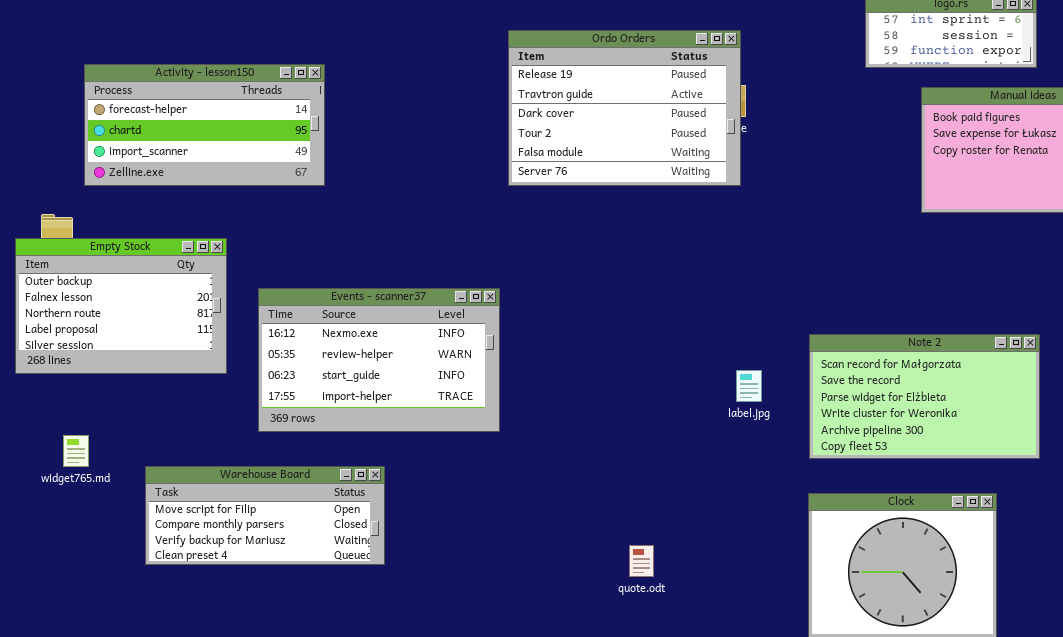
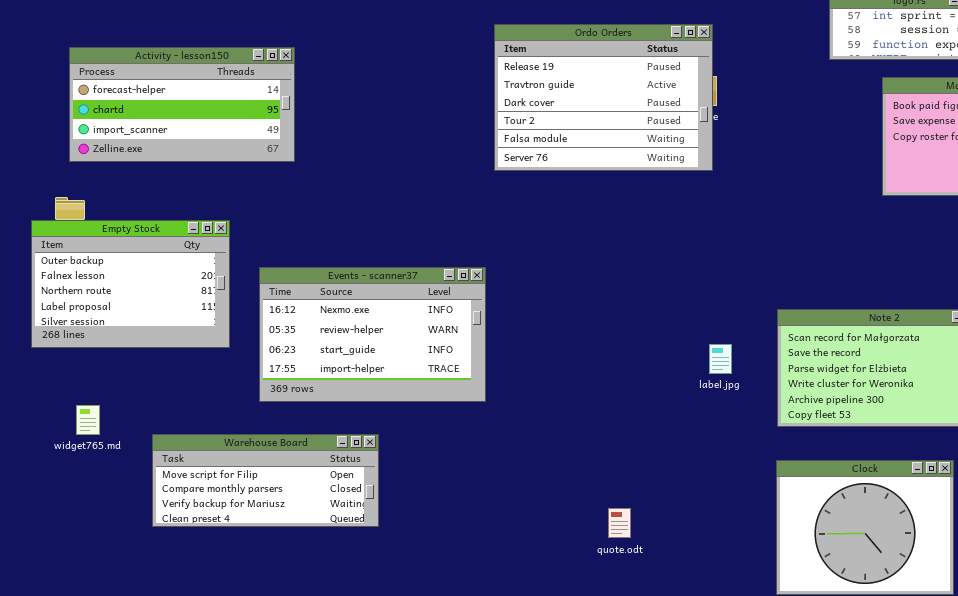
Activity - lesson150: [84,64,325,186] -> [69,47,295,162], moved

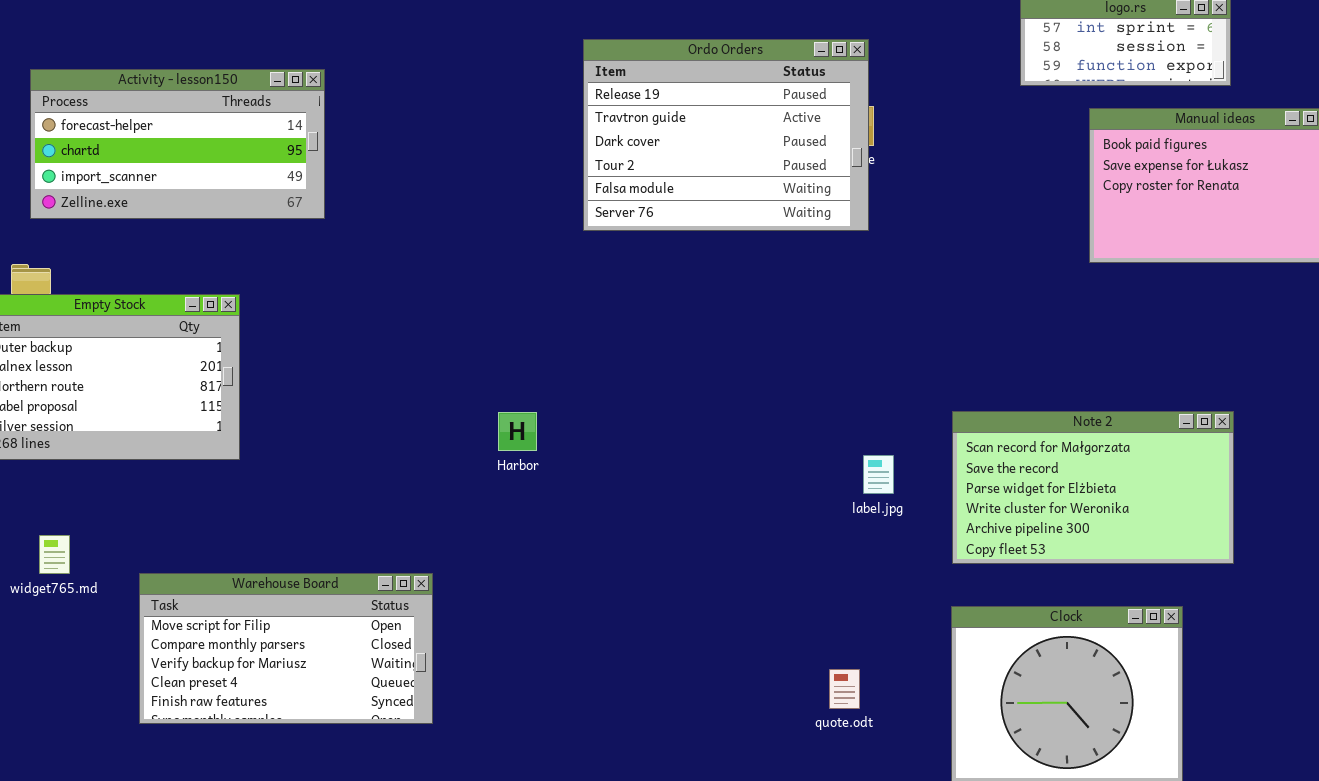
Events - scanner37: [259,267,486,402] -> none, closed
Warehouse Board: [152,434,379,527] -> [139,573,433,724], resized
quote.odt: [608,508,631,538] -> [829,669,860,709], moved

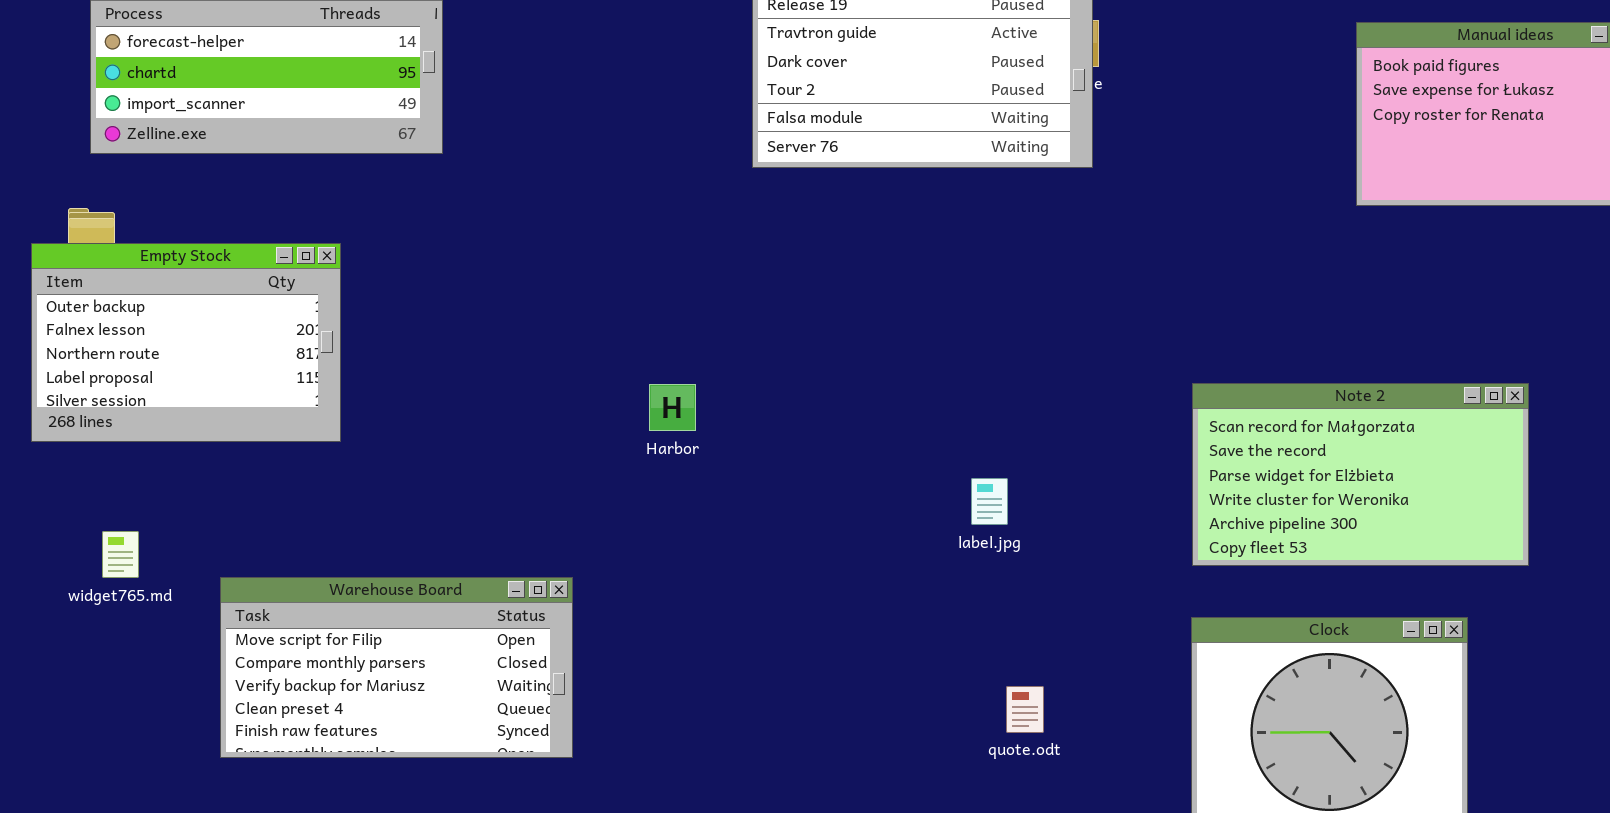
label.jpg: [863,455,894,494] -> [971,478,1008,525], moved
quote.odt: [829,669,860,709] -> [1006,686,1044,733], moved

